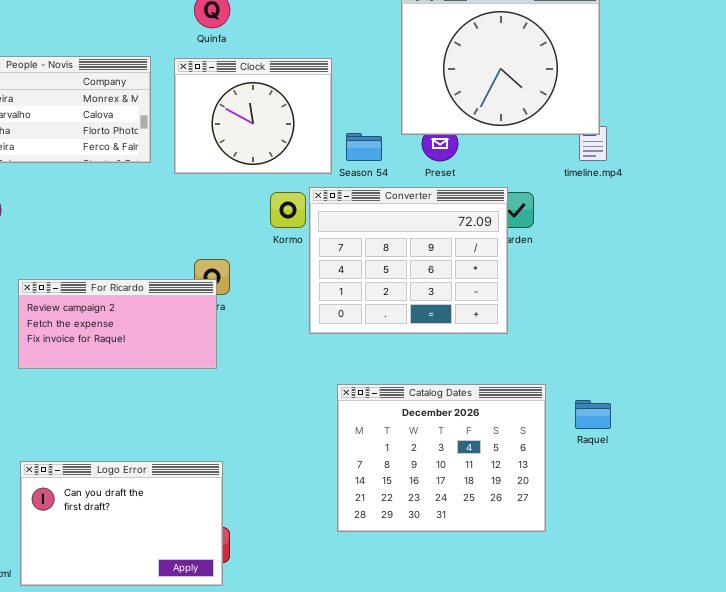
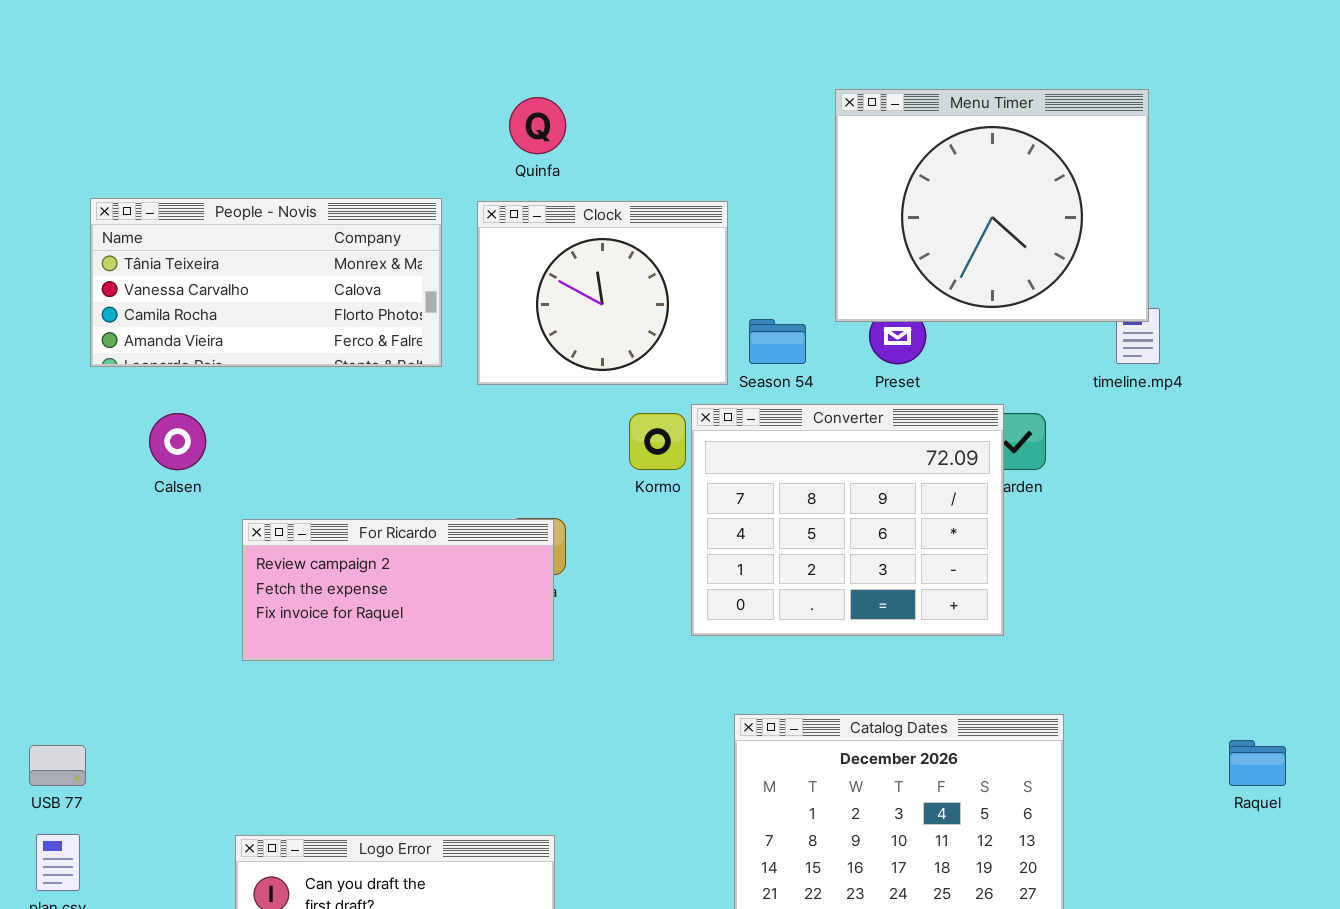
For Ricardo: [18,279,217,369] -> [242,519,554,661], moved
Raquel: [575,400,611,429] -> [1229,740,1286,786], moved

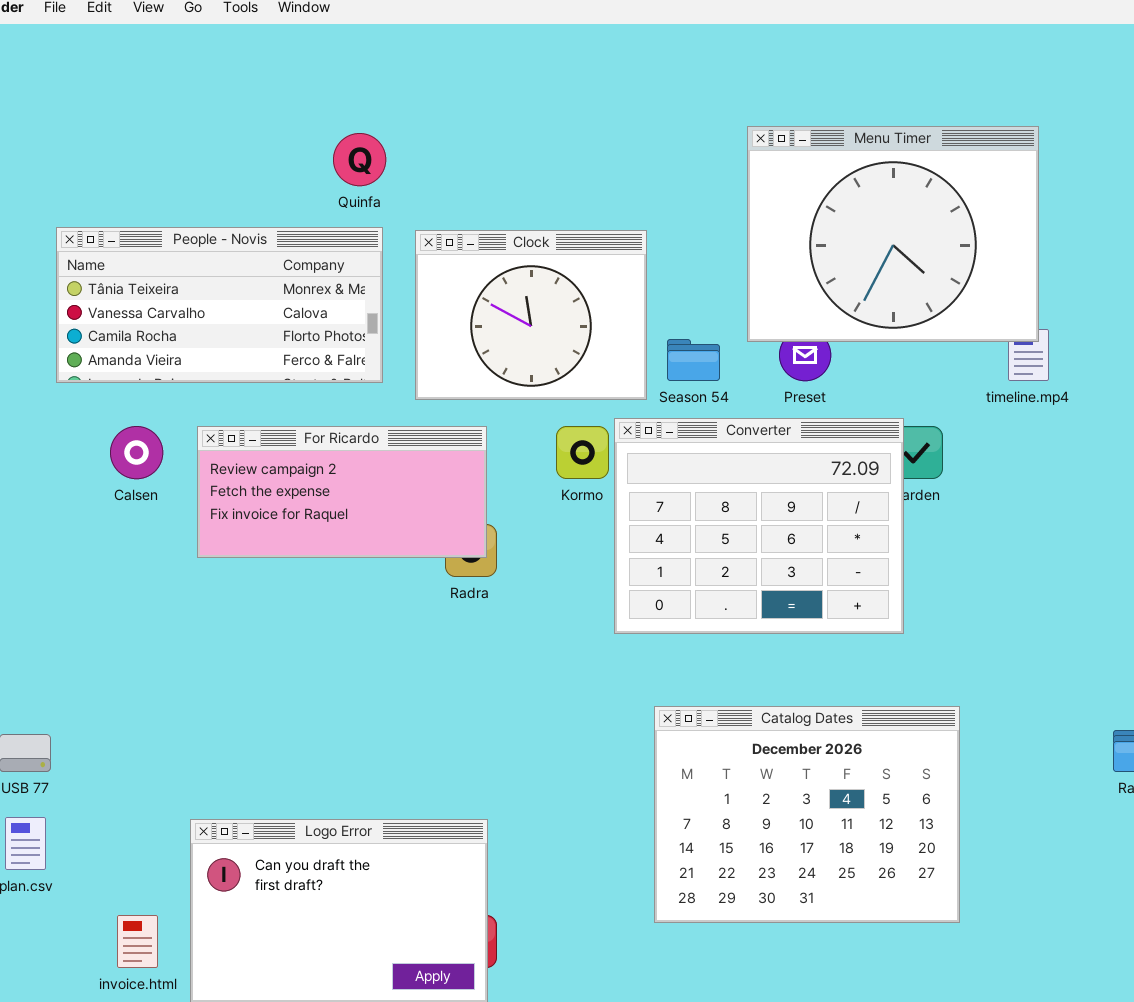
Quinfa: [509,97,566,154] -> [333,133,386,186], moved
For Ricardo: [242,519,554,661] -> [197,426,487,558], moved

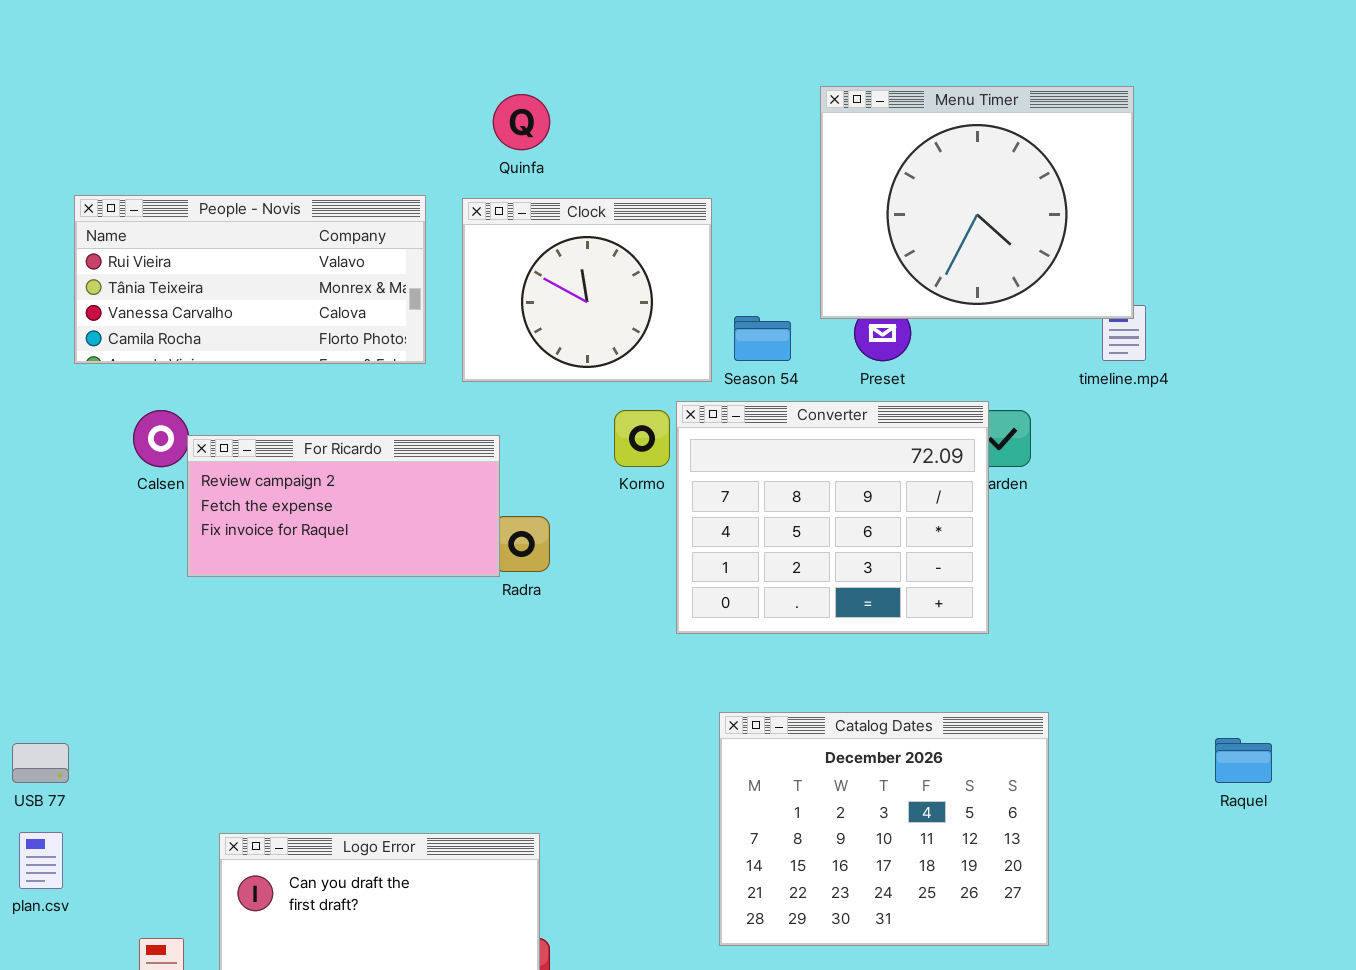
Quinfa: [333,133,386,186] -> [493,94,550,150], moved
People - Novis: [56,227,383,383] -> [74,195,426,364], scrolled up 1 row
For Ricardo: [197,426,487,558] -> [187,435,500,577], moved

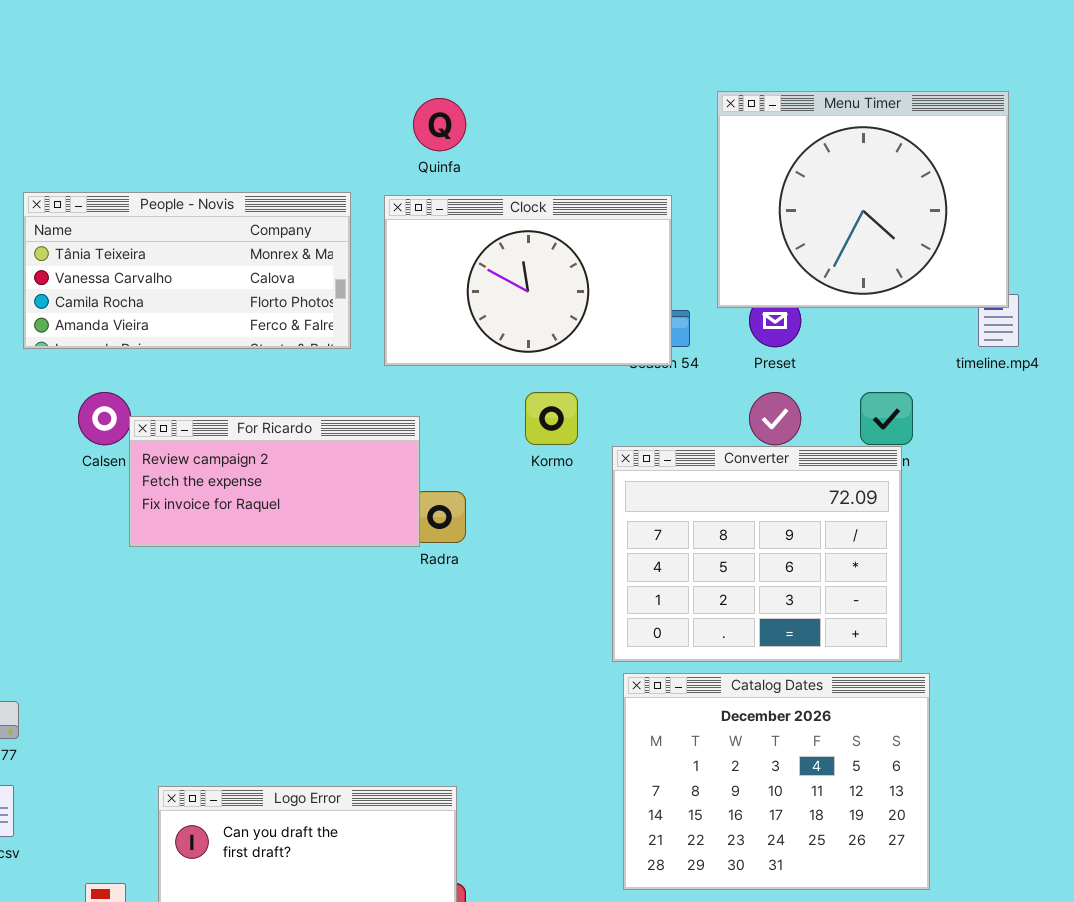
People - Novis: [74,195,426,364] -> [23,192,351,349], scrolled down 1 row
Clock: [462,198,712,382] -> [384,195,672,366], resized
Converter: [676,401,989,634] -> [612,446,902,662], moved

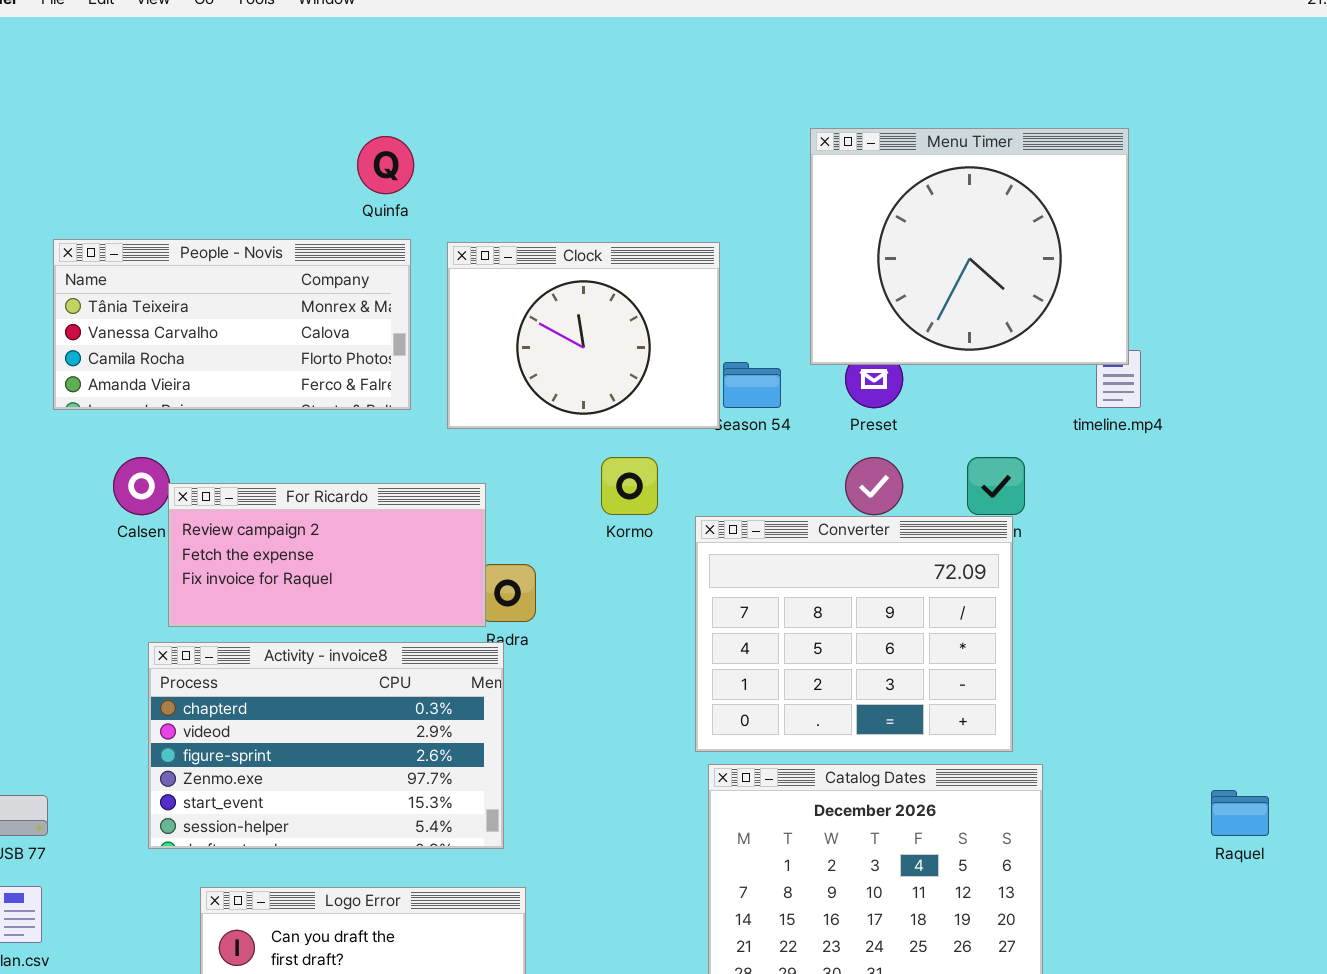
Quinfa: [413,98,466,151] -> [357,136,414,194], moved
Clock: [384,195,672,366] -> [447,242,720,429], resized
Activity - invoice8: none -> [148,642,504,849], opened

